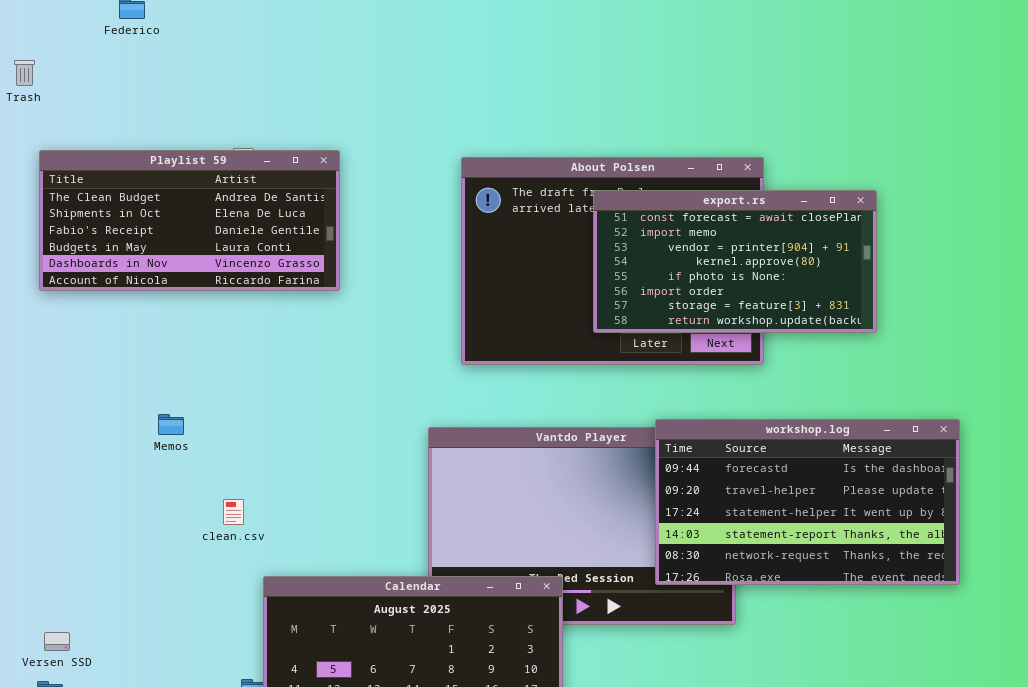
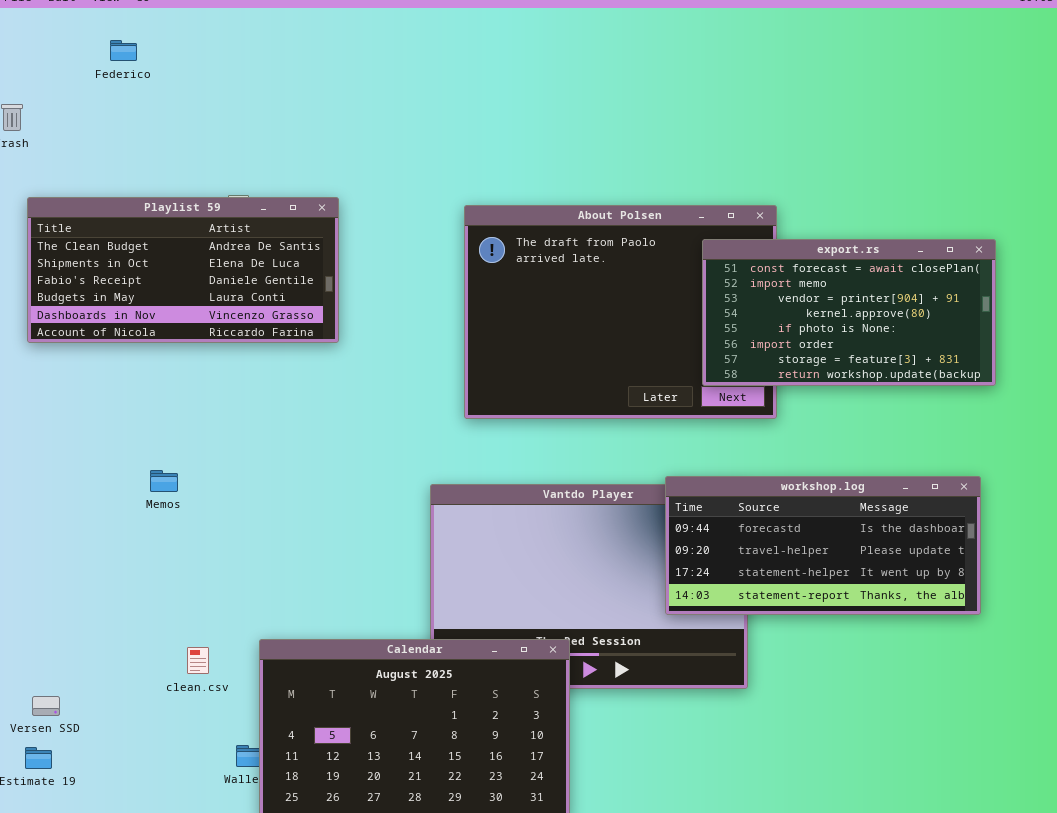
export.rs: [593,190,877,333] -> [702,239,996,386], moved
workshop.log: [655,419,960,585] -> [665,476,981,615], resized
clean.csv: [223,499,244,525] -> [187,647,209,674], moved

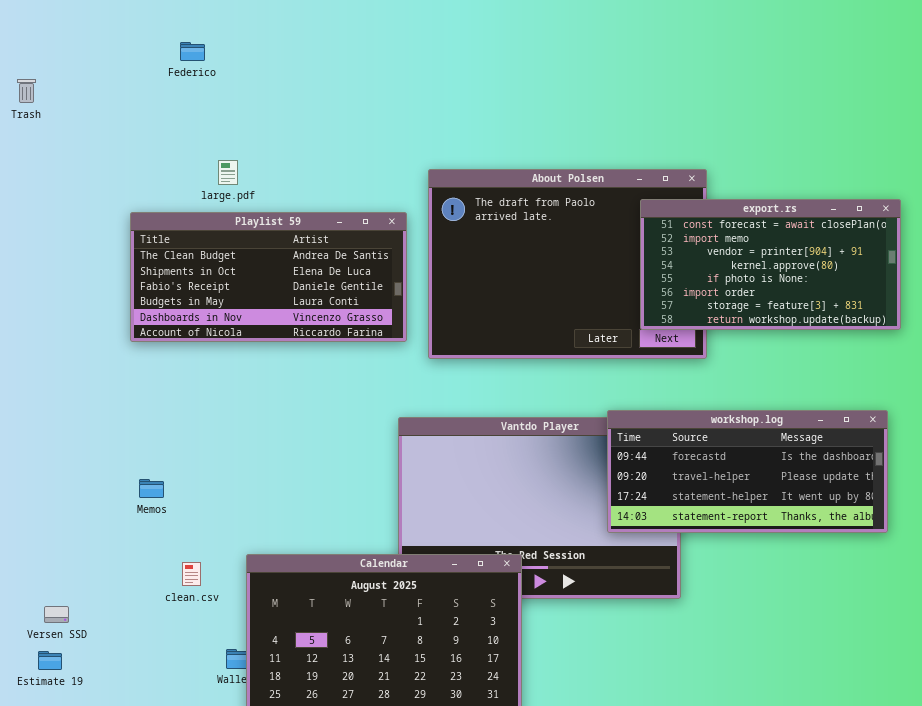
Federico: [110,40,137,61] -> [180,42,205,61], moved
Playlist 59: [27,197,339,343] -> [130,212,407,342], moved
Memos: [150,470,178,492] -> [139,479,164,498], moved

